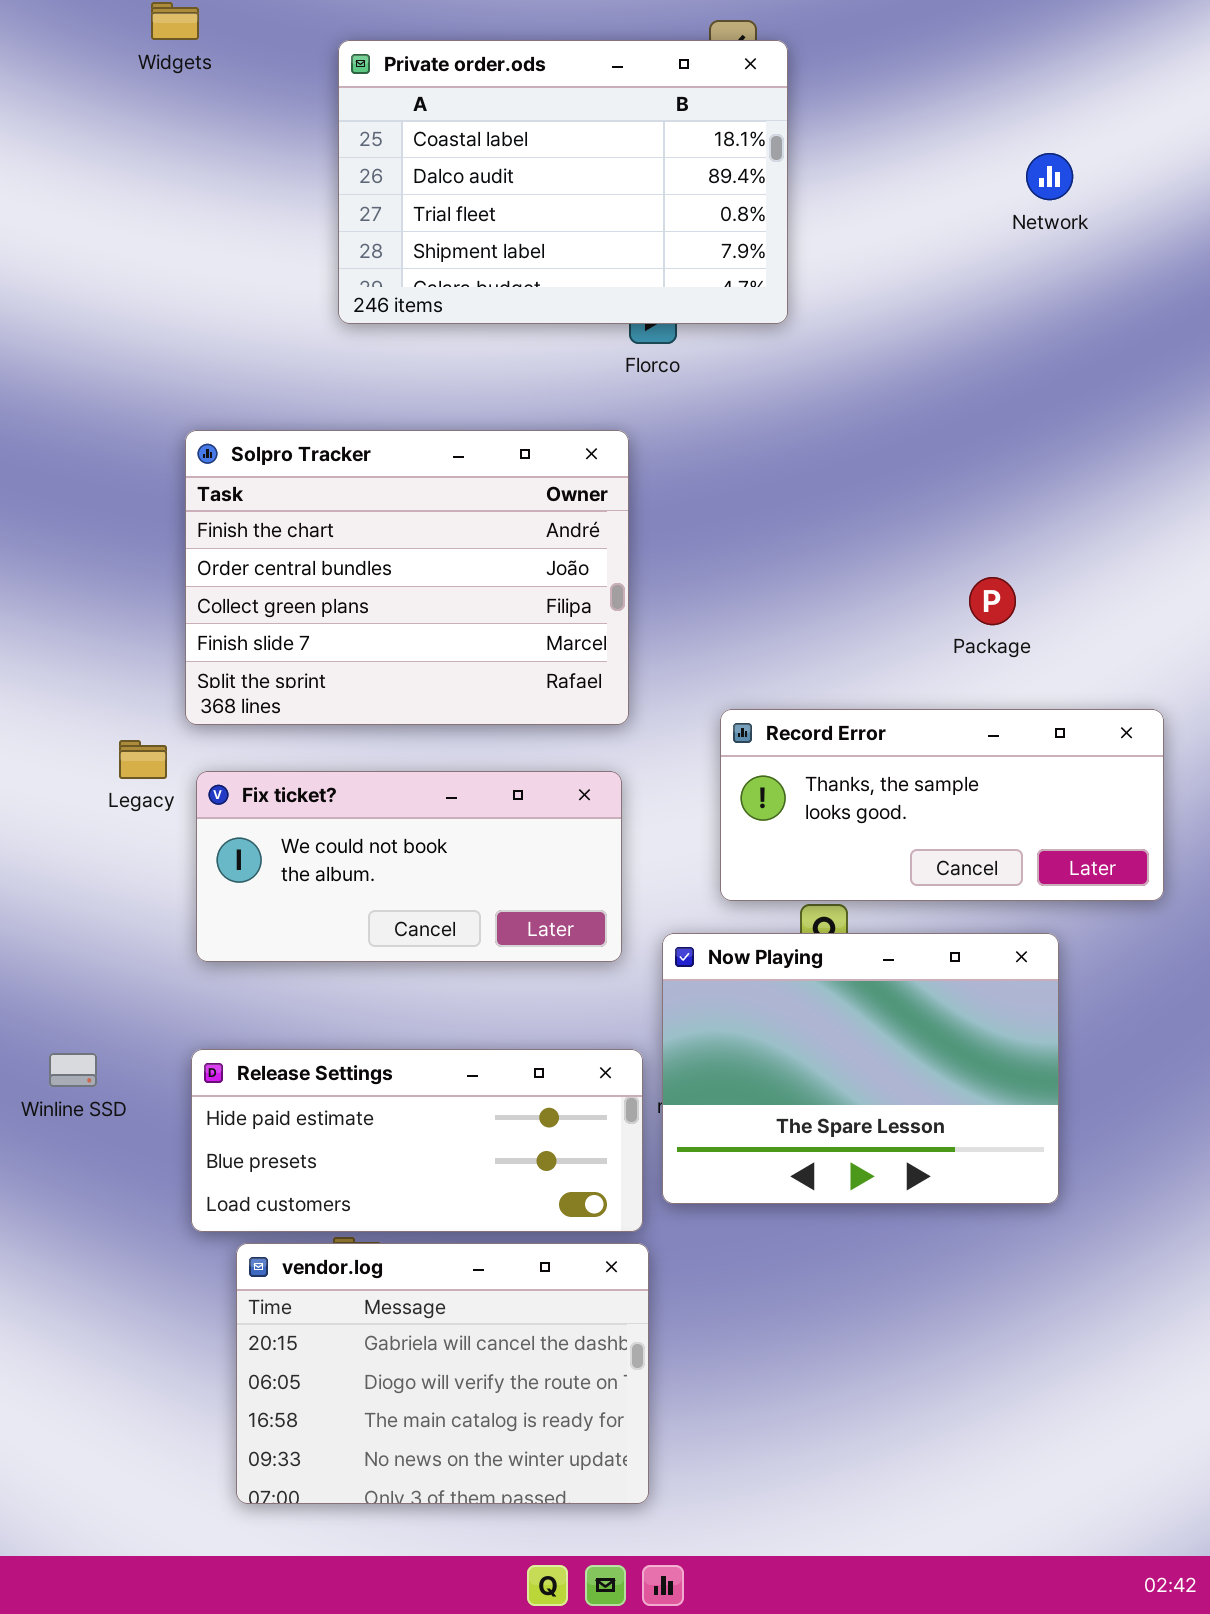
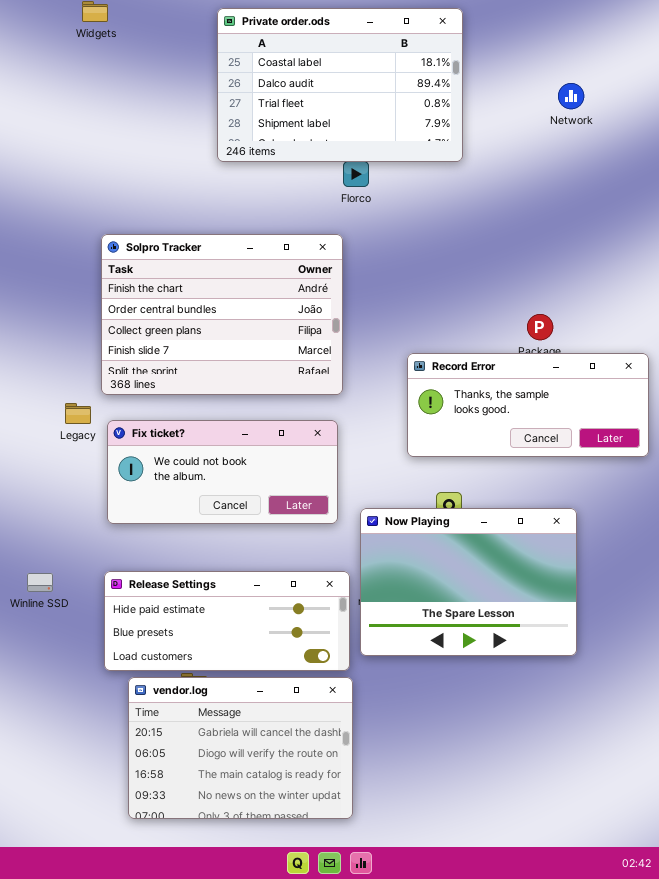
Private order.ods: [338,40,788,324] -> [217,8,463,162], moved
Record Error: [720,709,1164,901] -> [407,353,649,457], moved

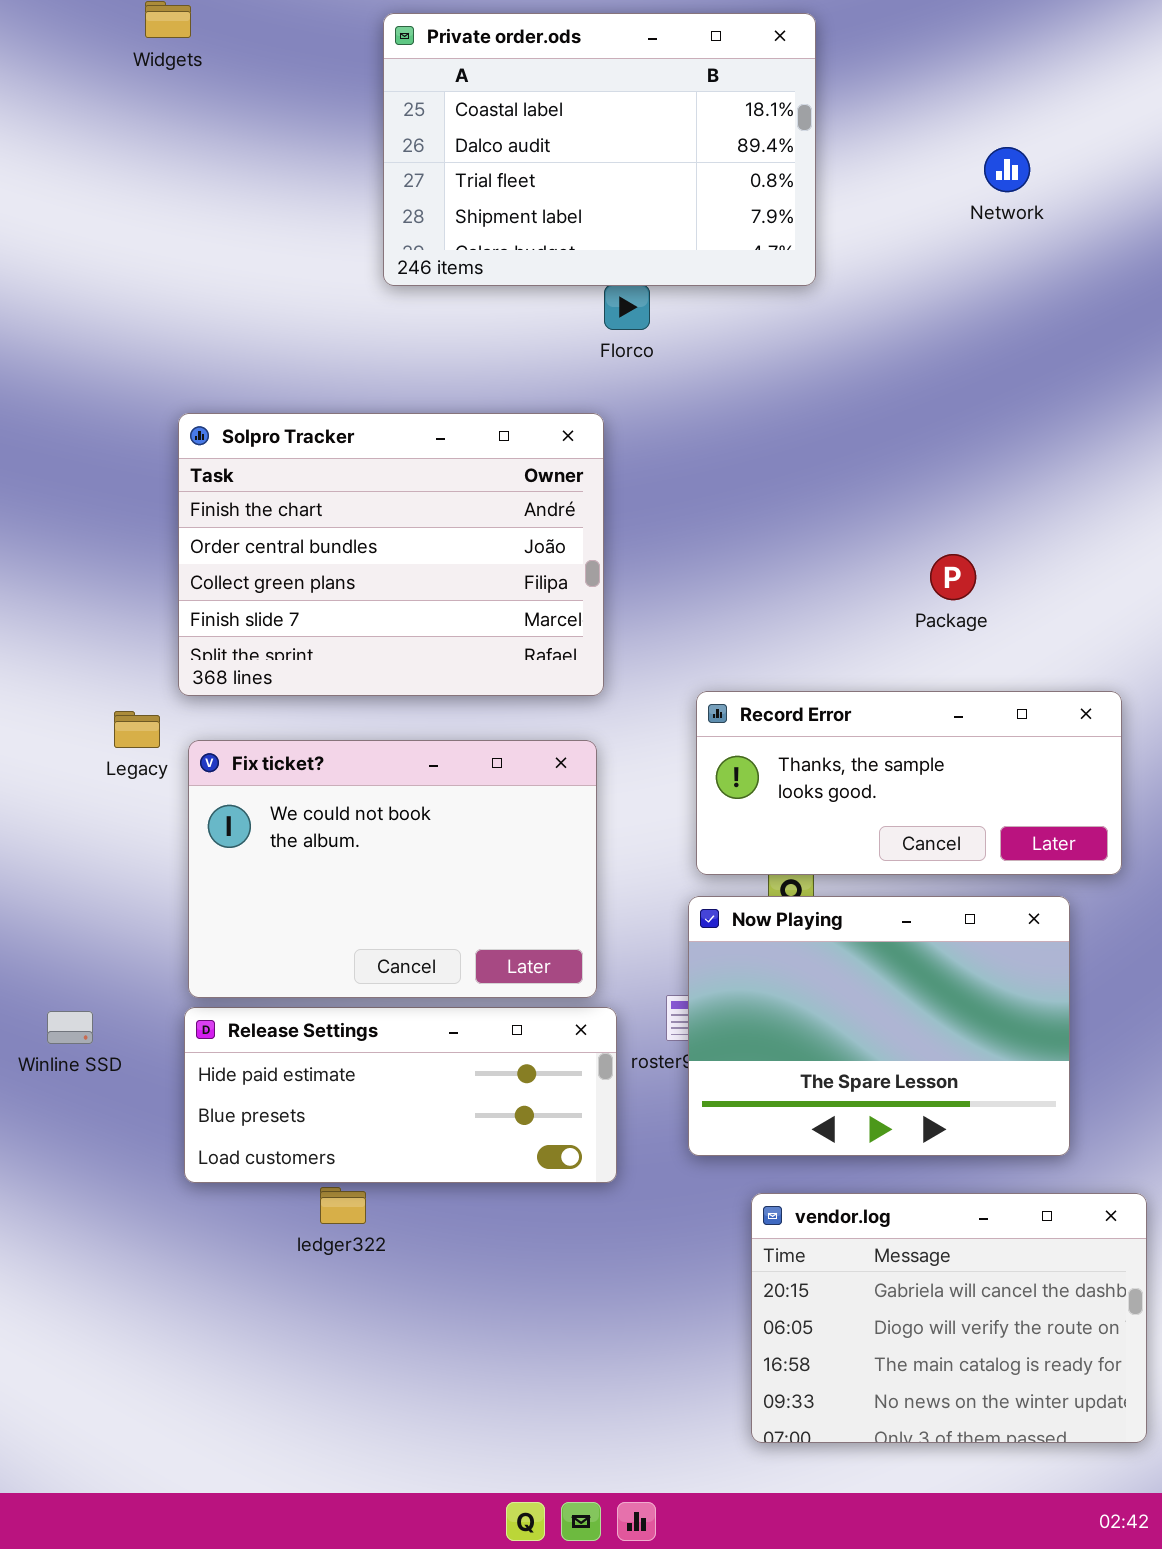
Record Error: [407,353,649,457] -> [696,691,1122,875], moved
Fix ticket?: [107,420,338,524] -> [188,740,597,998], resized
Now Playing: [360,508,577,656] -> [688,896,1070,1156], moved
vendor.log: [128,677,353,819] -> [751,1193,1147,1443], moved

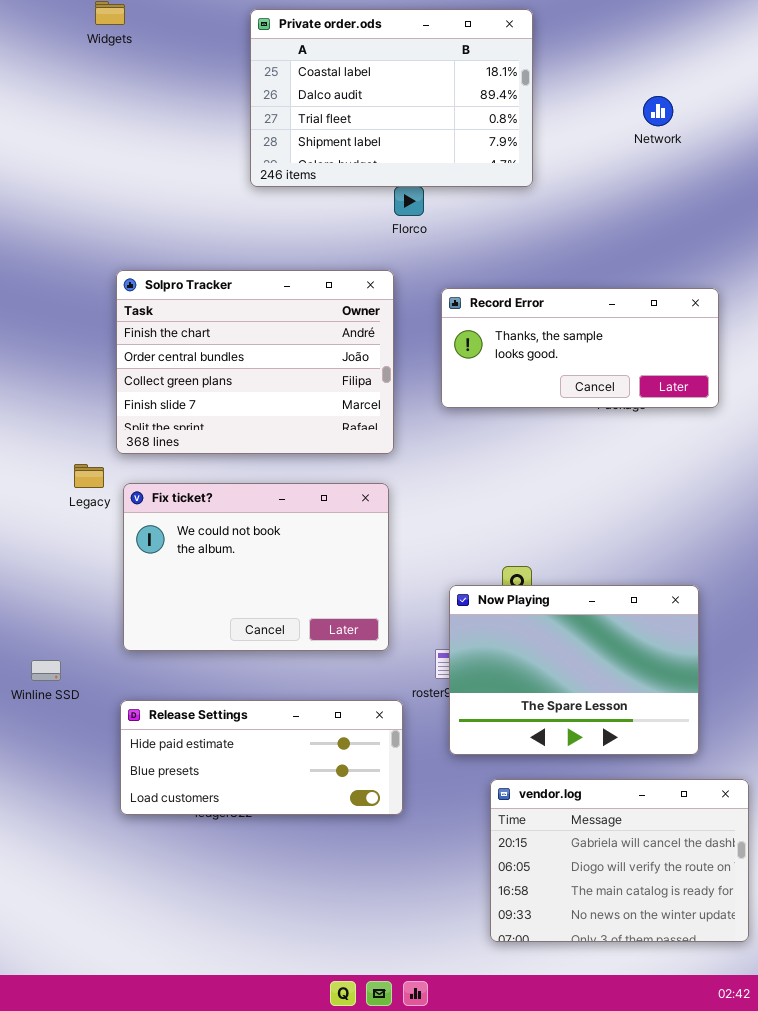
Record Error: [696,691,1122,875] -> [441,288,719,408], moved
Release Settings: [184,1007,617,1183] -> [120,700,403,815], moved

